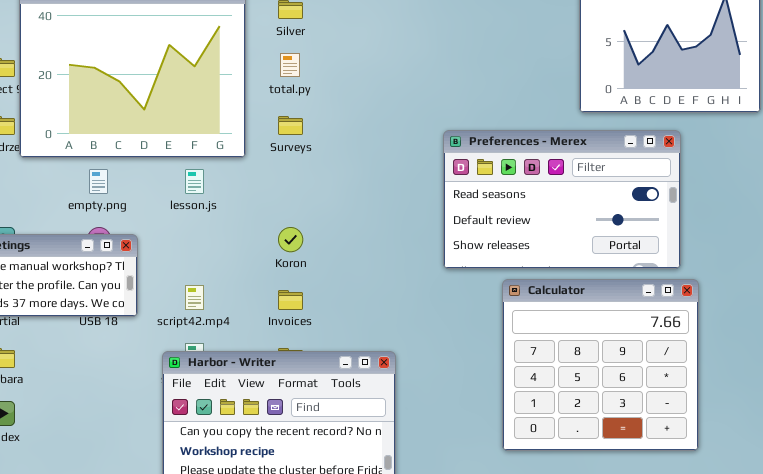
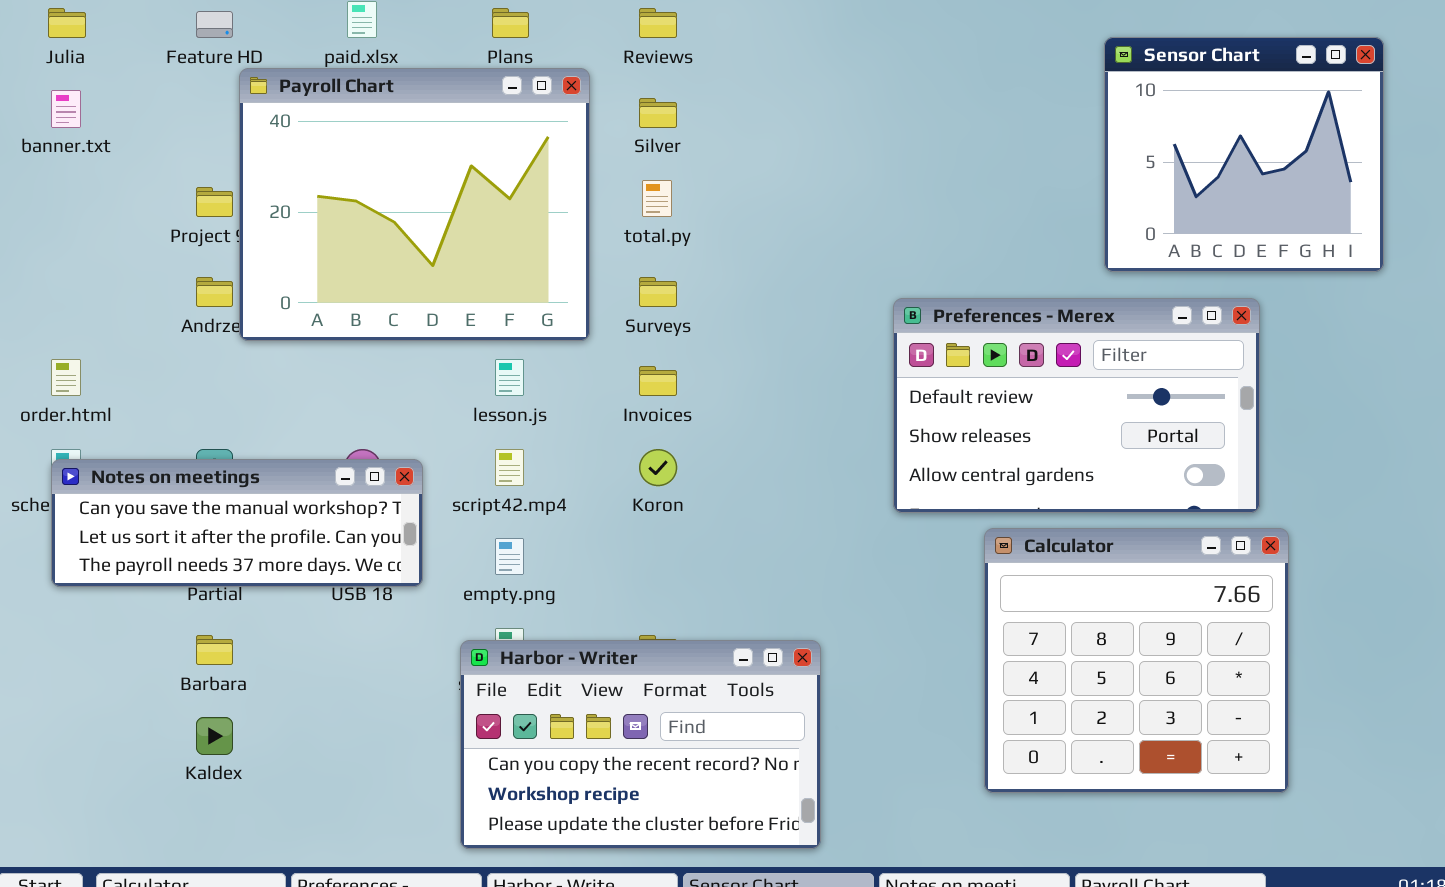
Preferences - Merex: [443,130,681,269] -> [893,298,1260,513], scrolled down 1 row
empty.png: [89,169,108,194] -> [495,538,524,575], moved
script42.mp4: [185,285,204,310] -> [495,449,524,486], moved
Invoices: [278,290,303,310] -> [639,366,677,396], moved

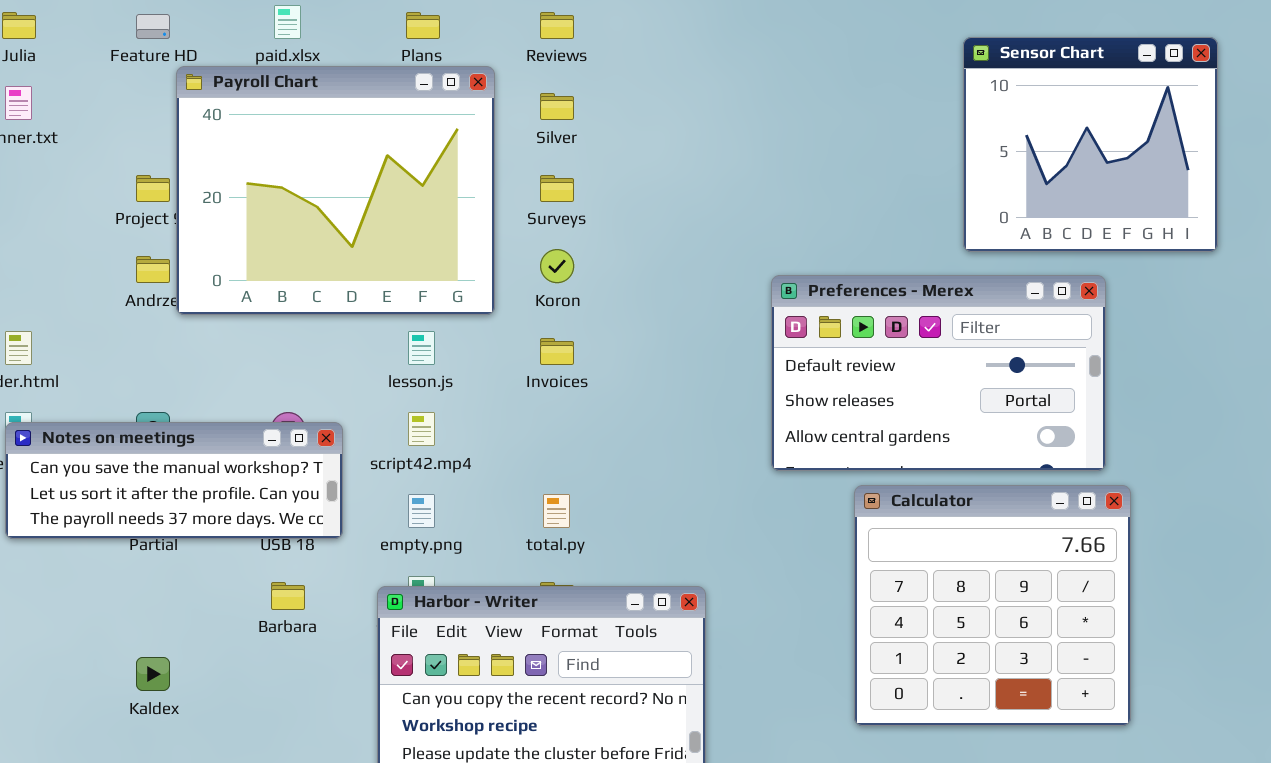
total.py: [642,180,672,217] -> [543,494,570,528], moved
Surveys: [639,277,677,307] -> [540,175,574,202], moved
Koron: [639,449,677,486] -> [540,249,574,283], moved
Barbara: [196,635,233,665] -> [271,582,305,610], moved

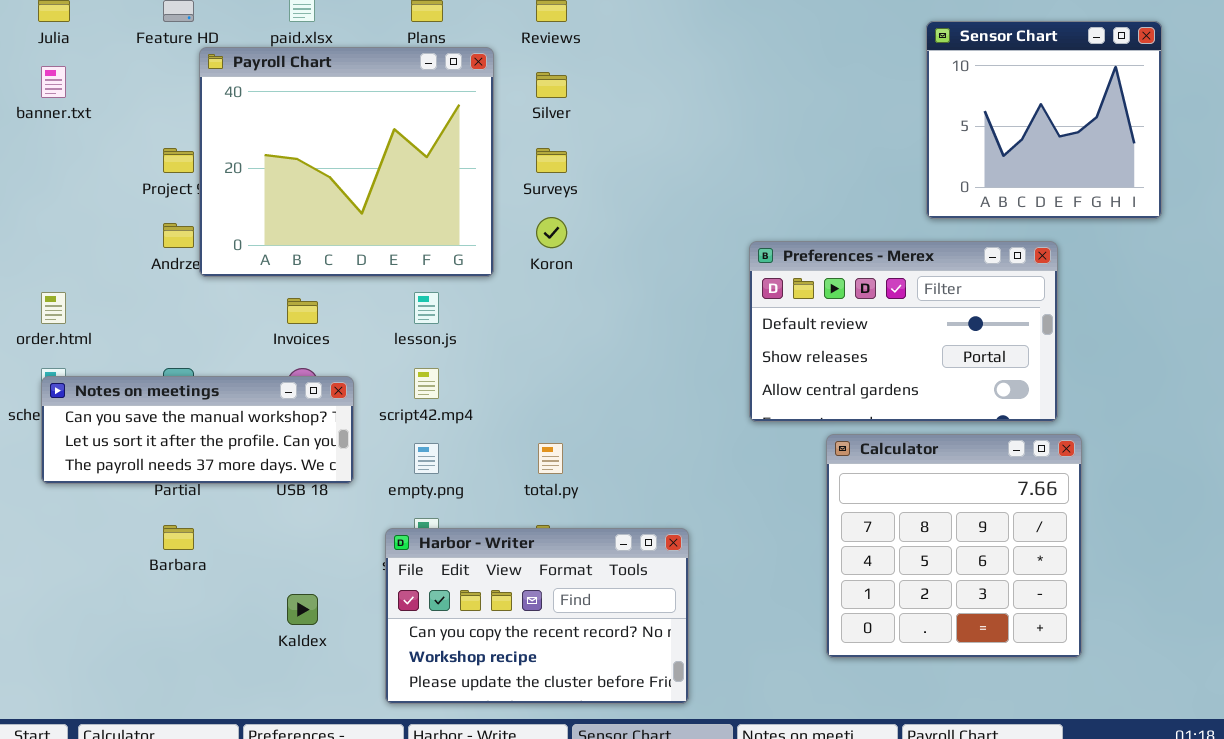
Invoices: [540,338,574,365] -> [287,298,318,324], moved
Barbara: [271,582,305,610] -> [163,525,194,550], moved
Kaldex: [136,657,170,691] -> [287,594,318,625], moved

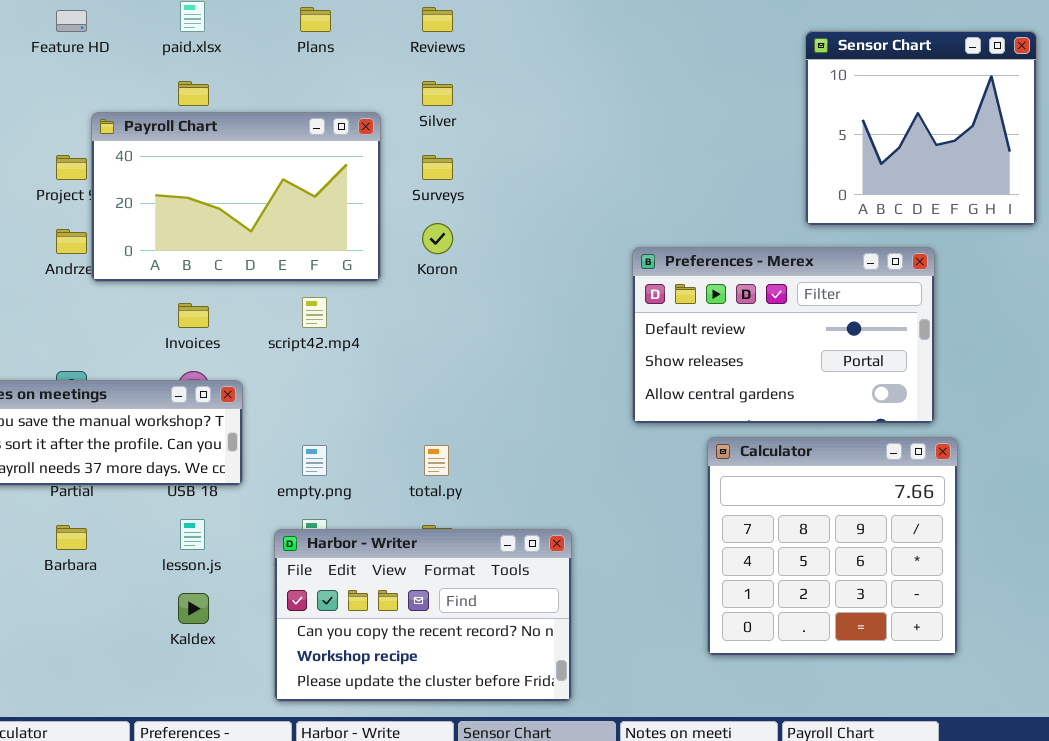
Payroll Chart: [199,47,494,277] -> [91,112,381,282], resized
lesson.js: [414,292,439,324] -> [180,519,205,550], moved
script42.mp4: [414,368,439,399] -> [302,297,327,328], moved

